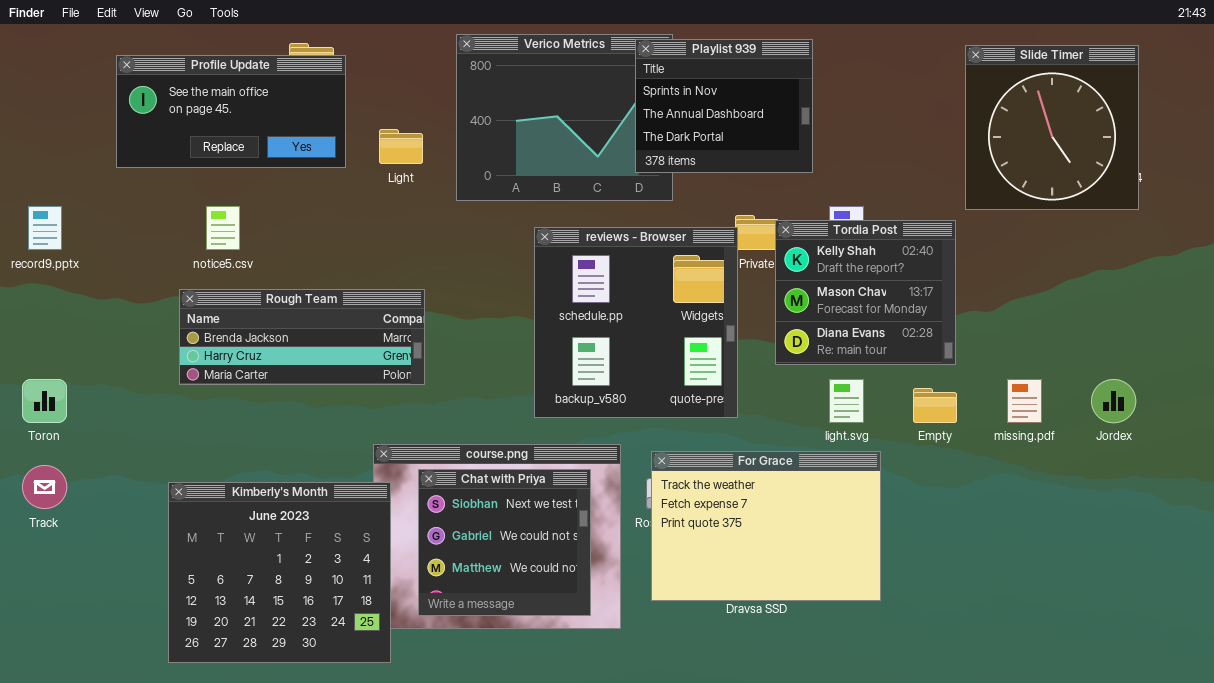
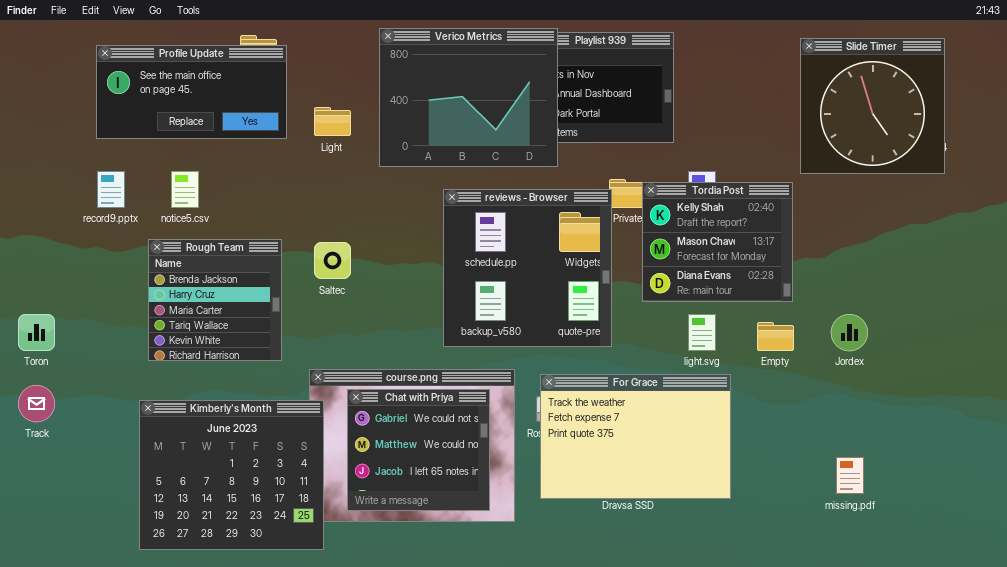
Verico Metrics: [456,34,673,201] -> [379,28,558,167], raised
record9.pptx: [28,206,62,250] -> [97,171,125,208], moved
Rough Team: [179,289,425,385] -> [148,239,282,361], resized
missing.pdf: [1007,379,1042,423] -> [836,457,864,494], moved
Jordex: [1091,379,1136,423] -> [831,314,868,351], moved
Chat with Priya: [418,469,591,616] -> [347,389,490,511], scrolled down 1 row

